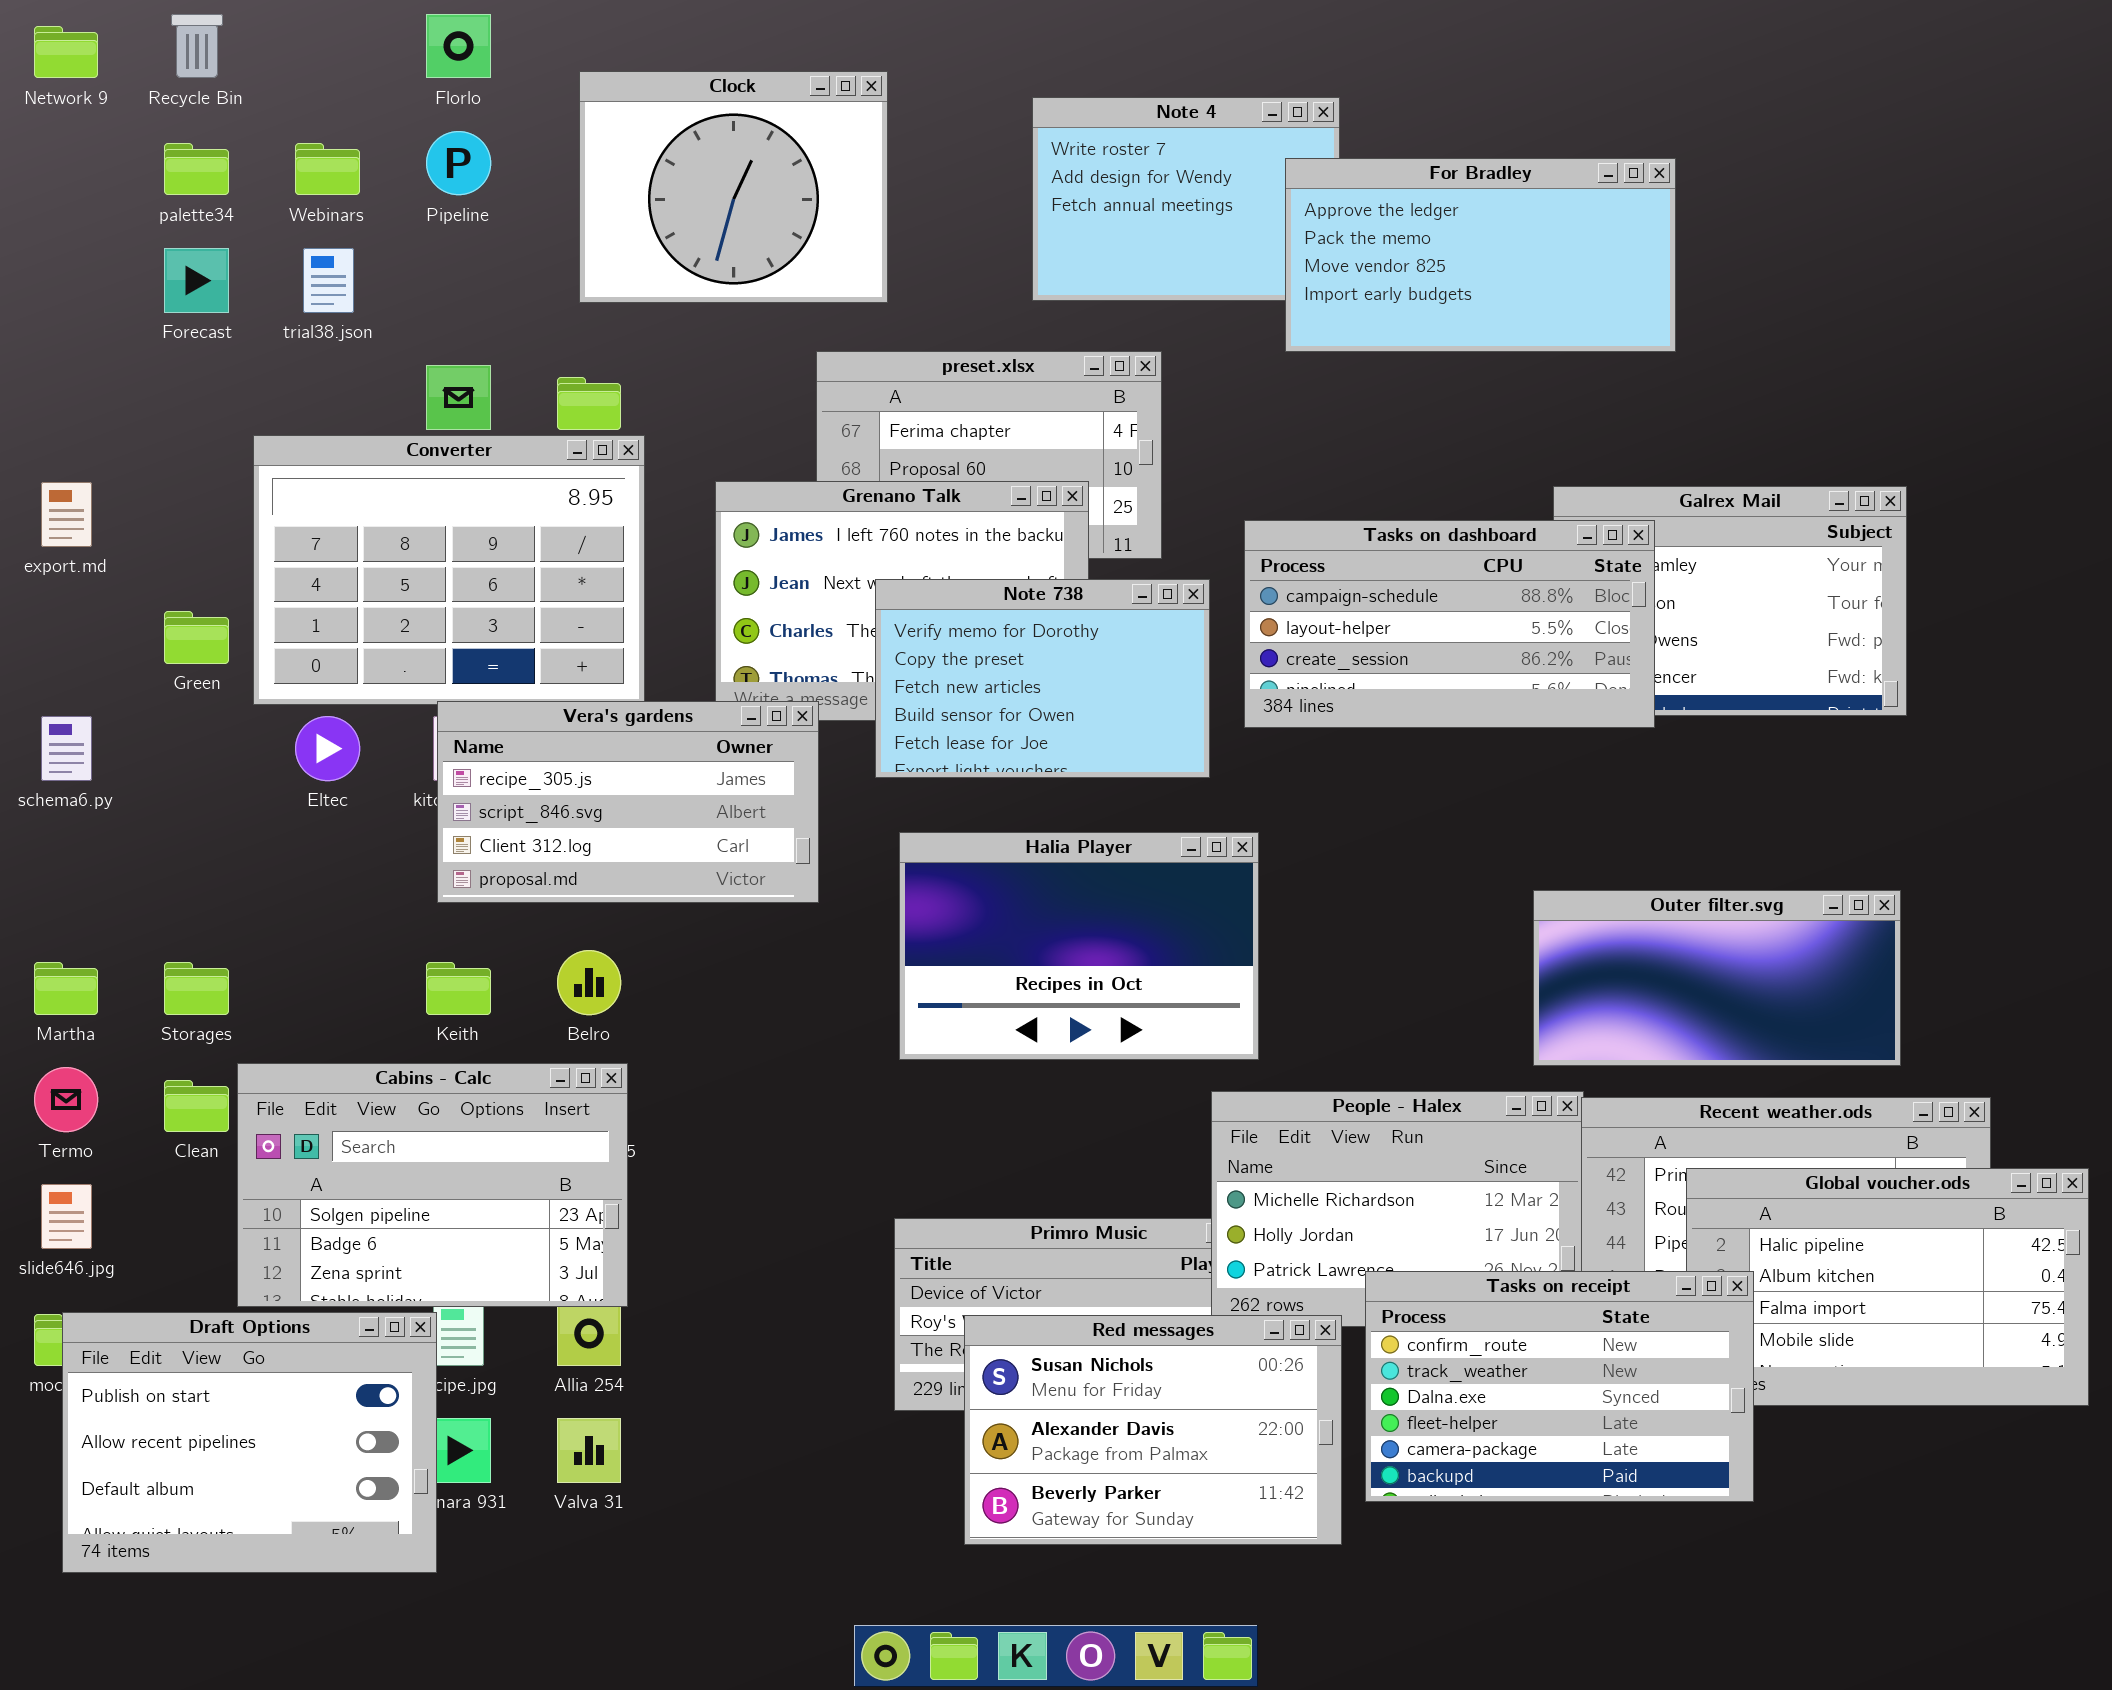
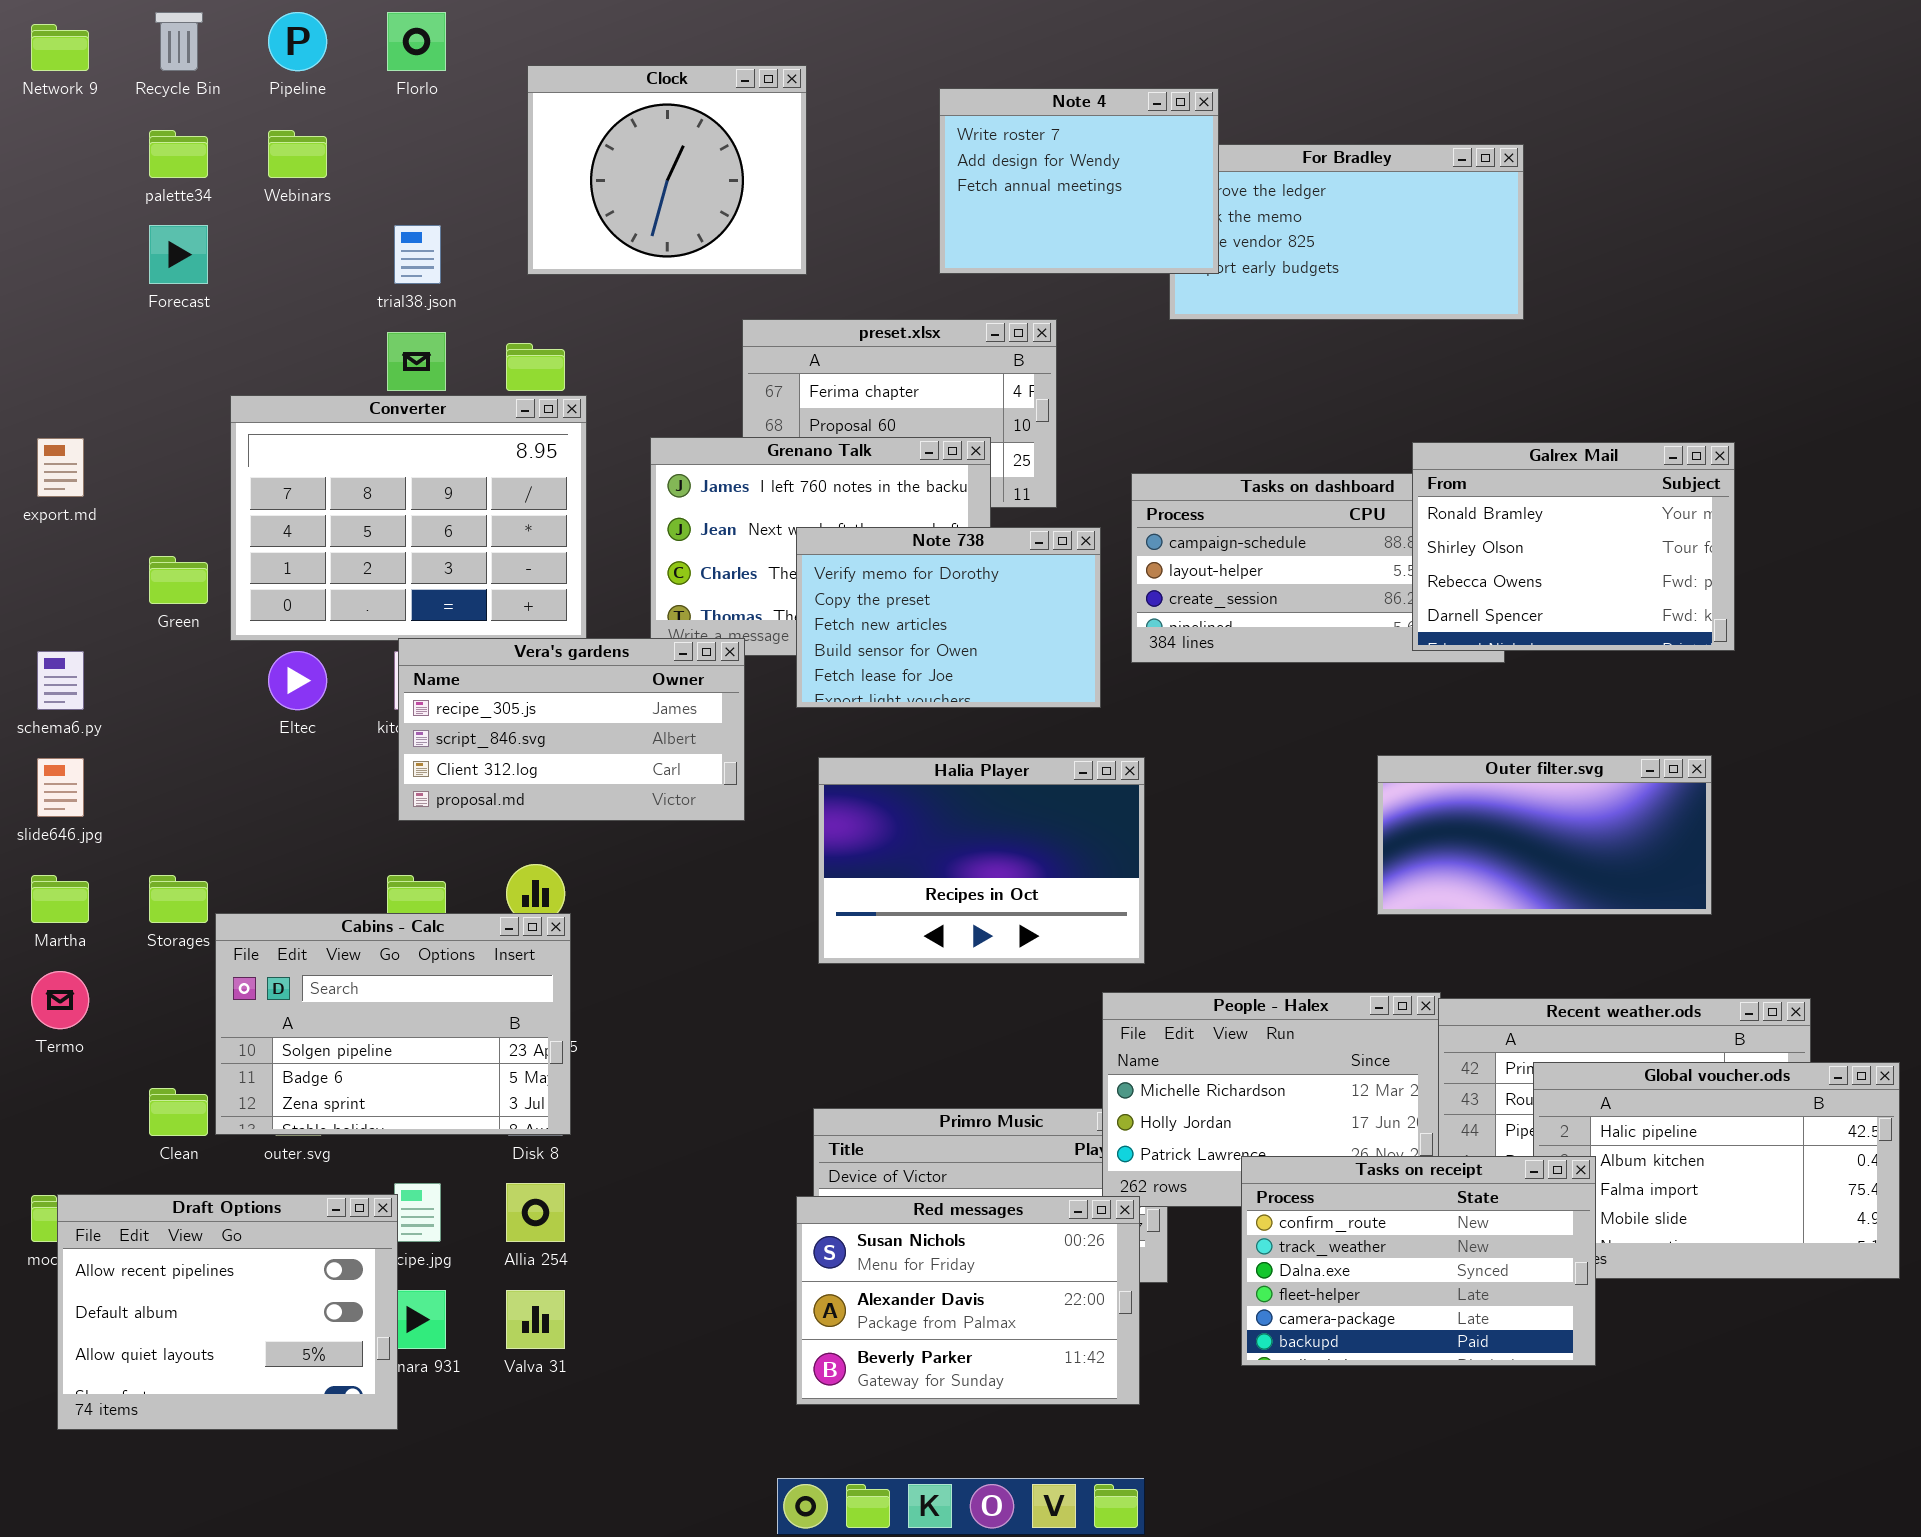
Note 4: [1032,97,1340,301] -> [939,88,1219,274], raised
Pipeline: [426,131,491,195] -> [268,12,327,71], moved
trial38.json: [303,248,354,313] -> [394,225,441,284], moved
Galrex Mail: [1553,486,1907,716] -> [1412,442,1735,651], raised
Outer filter.svg: [1533,890,1901,1066] -> [1377,755,1712,915], moved
Cabins - Calc: [237,1063,628,1307] -> [215,913,571,1135], moved
Clean: [164,1080,229,1132] -> [149,1088,208,1136], moved
slide646.jpg: [41,1184,92,1249] -> [37,758,84,817], moved
Draft Options: [62,1312,437,1573] -> [57,1194,398,1430], scrolled down 1 row
Red messages: [964,1315,1342,1545] -> [796,1196,1140,1405], moved

